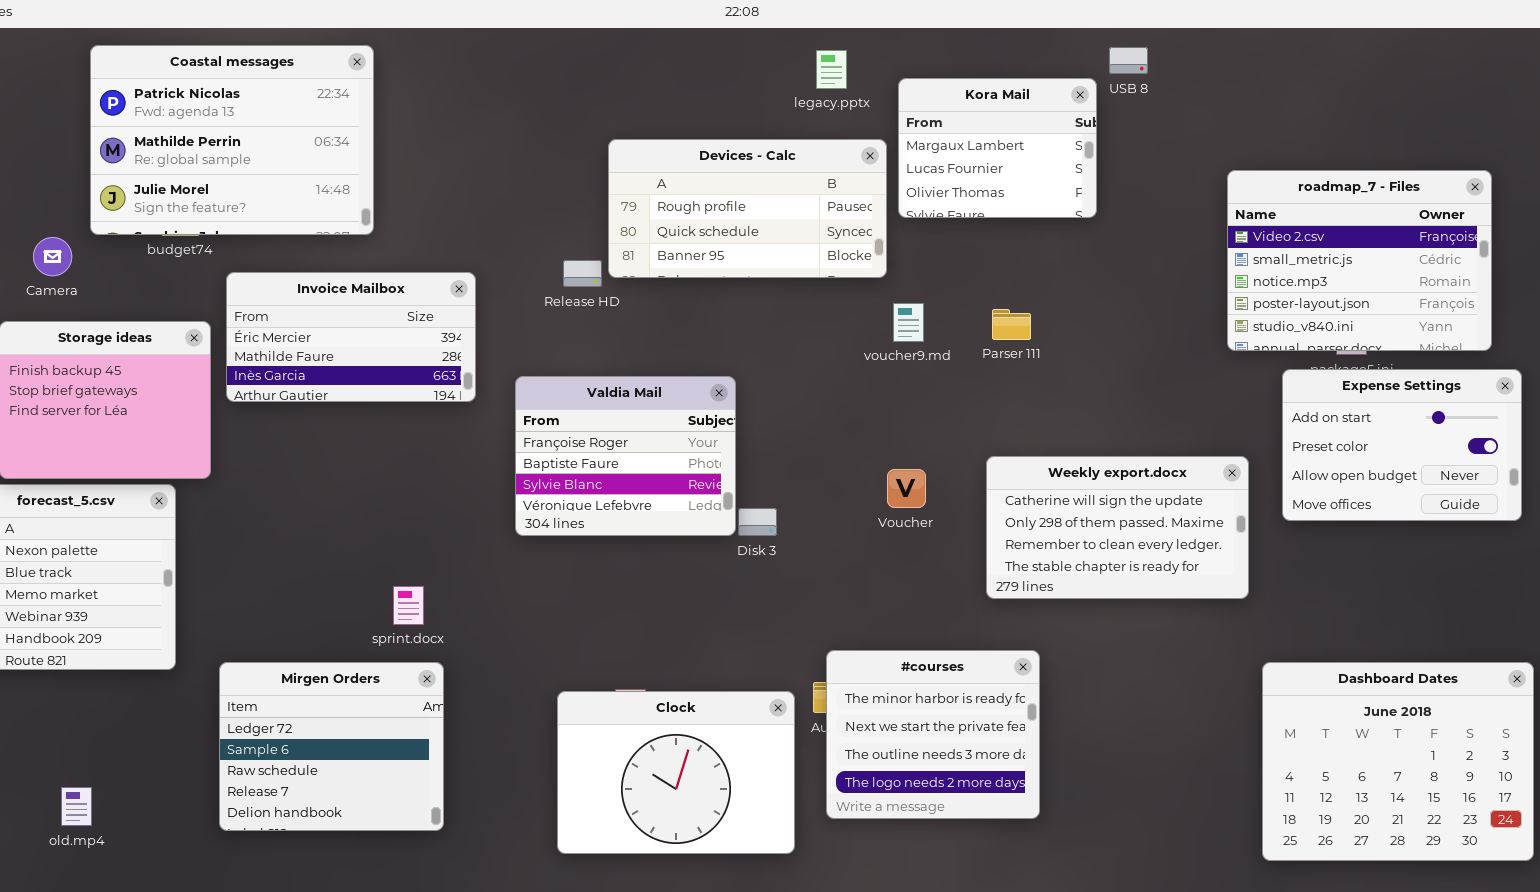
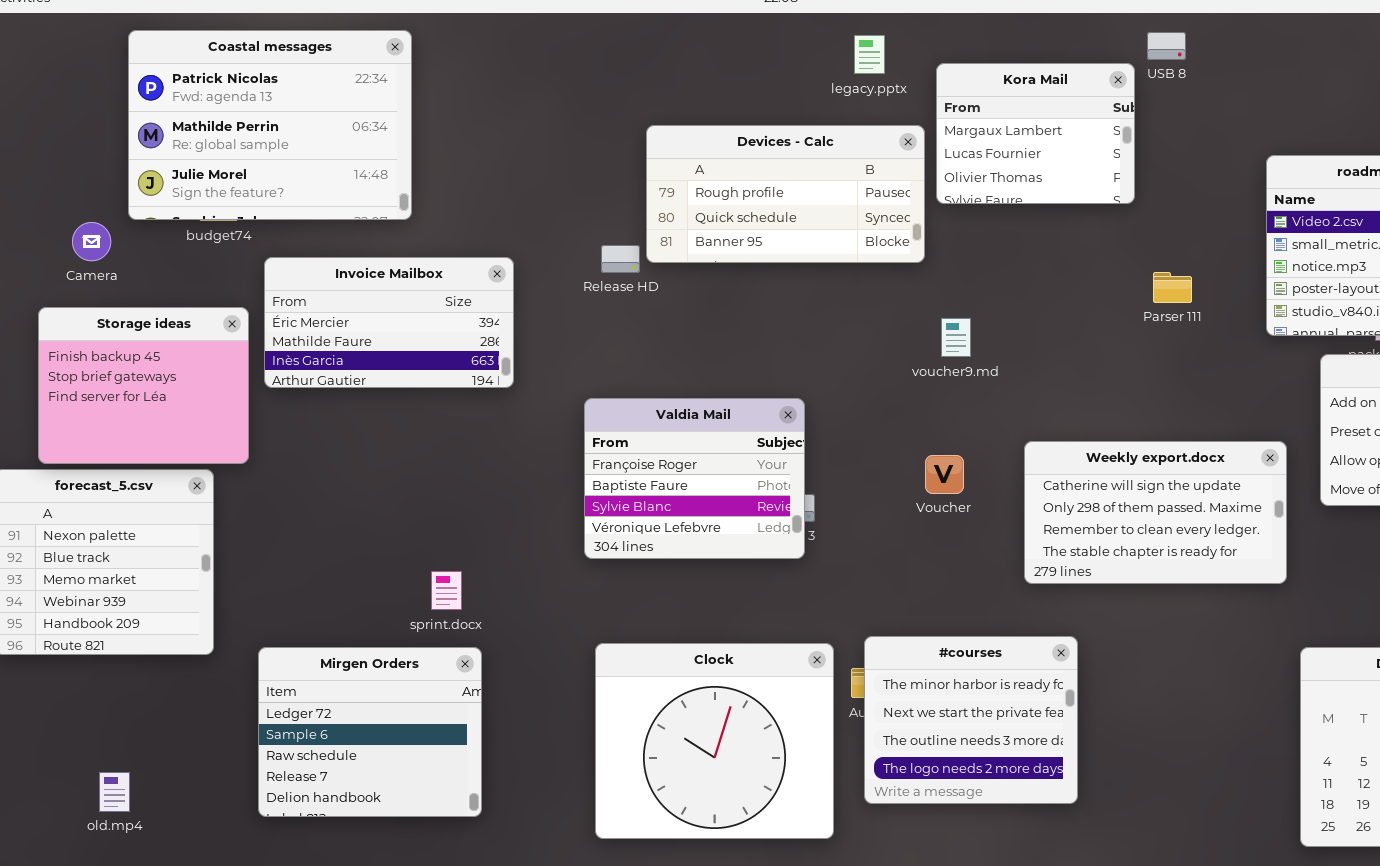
voucher9.md: [893,303,924,342] -> [941,318,971,357], moved
Parser 111: [992,309,1031,340] -> [1153,272,1192,303], moved
Valdia Mail: [515,376,736,536] -> [584,398,805,559], moved
Clock: [557,691,795,854] -> [595,643,834,839], resized

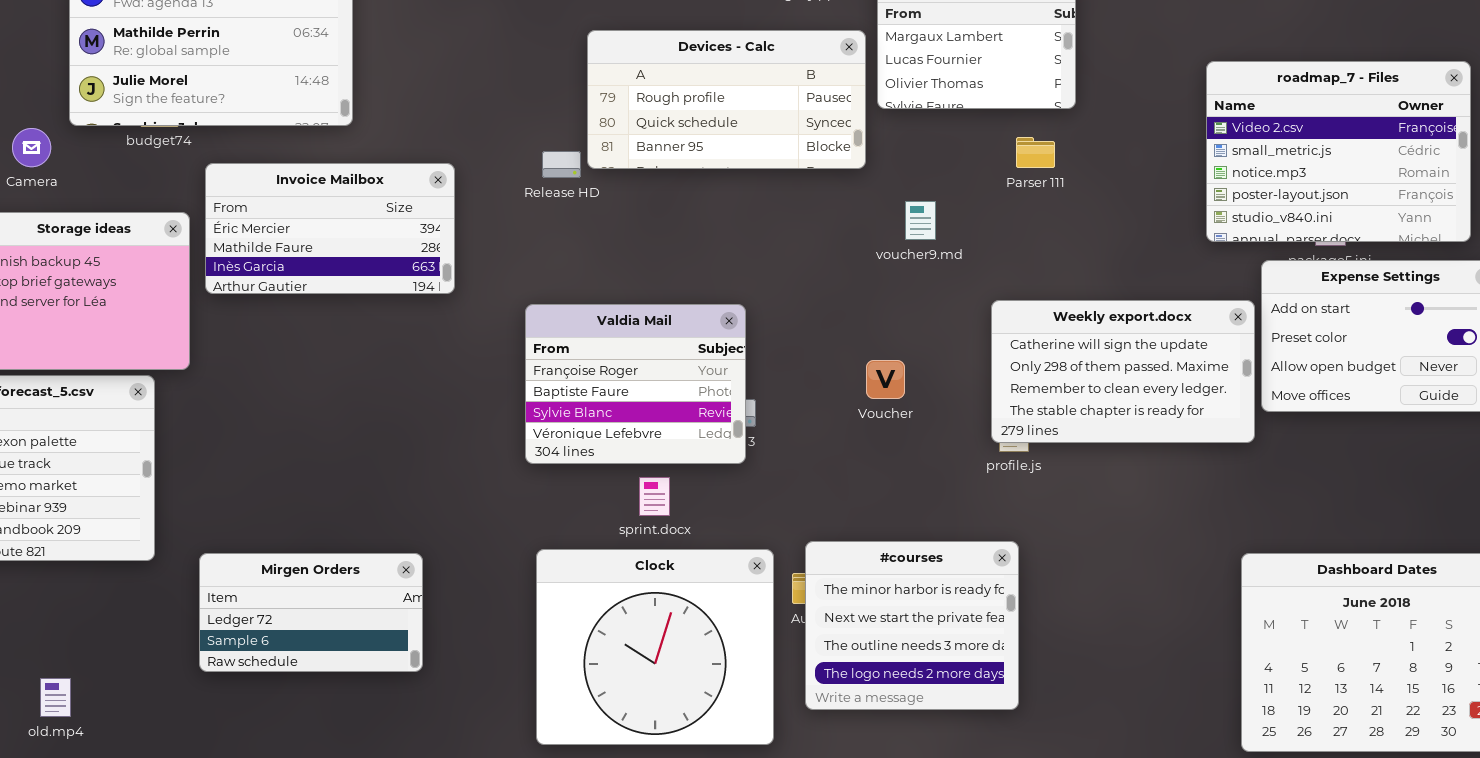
Parser 111: [1153,272,1192,303] -> [1016,137,1055,168], moved
voucher9.md: [941,318,971,357] -> [905,201,936,240], moved
Weekly export.docx: [1024,441,1287,584] -> [991,300,1255,443], moved
sprint.docx: [431,571,462,610] -> [639,477,670,516], moved
Mirgen Orders: [258,647,482,817] -> [199,553,423,672], resized

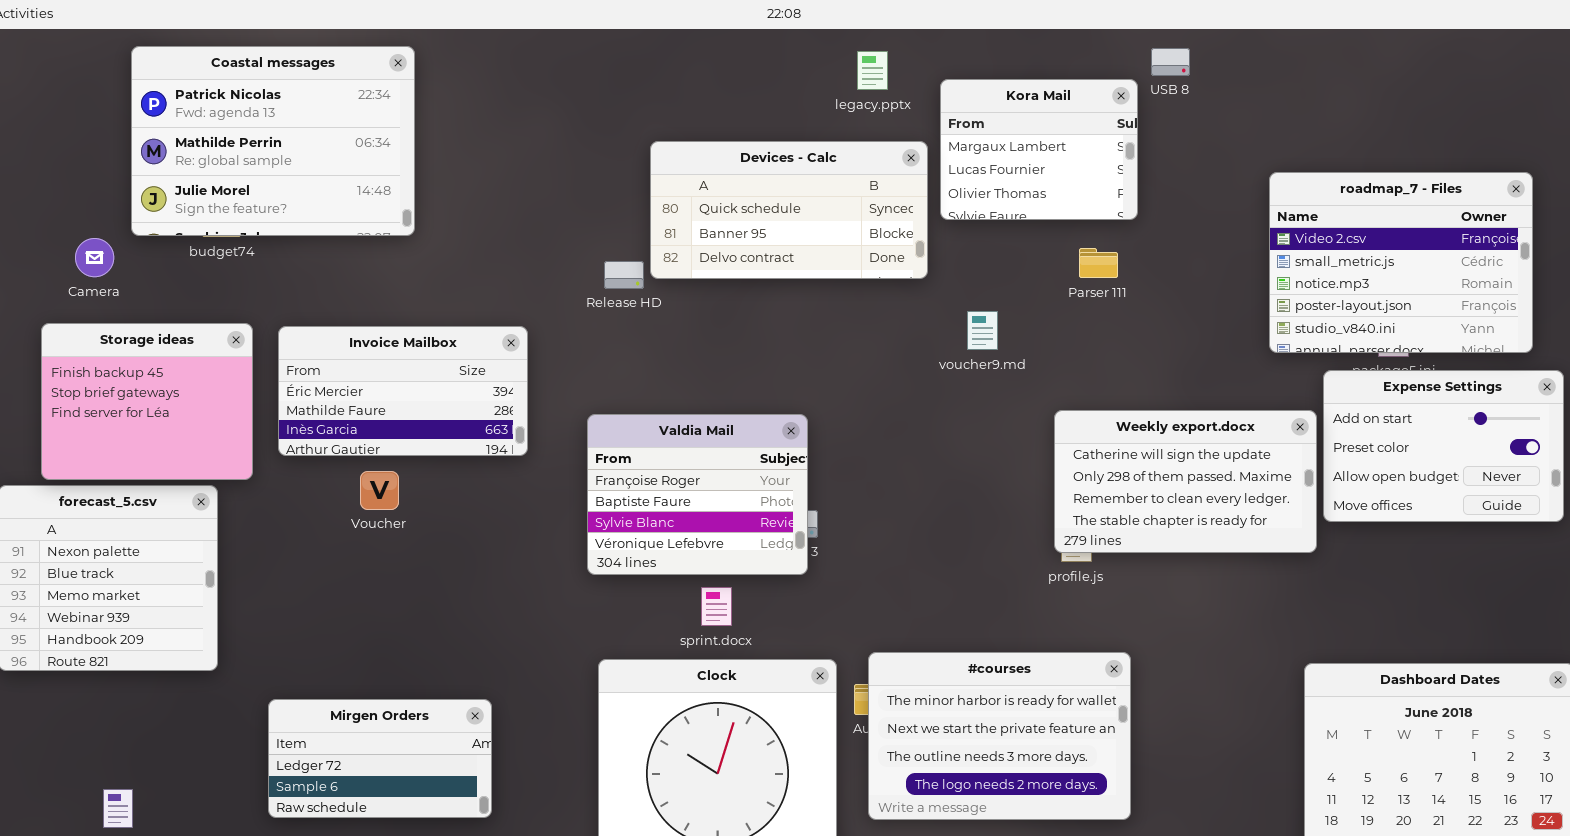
Devices - Calc: [587,30,866,169] -> [650,141,928,279], scrolled down 1 row
Invoice Mailbox: [205,163,455,294] -> [278,326,528,456], moved
Voucher: [866,360,905,399] -> [360,471,399,510], moved
#courses: [805,541,1019,710] -> [868,652,1131,820], resized
Mirgen Orders: [199,553,423,672] -> [268,699,492,818], moved

